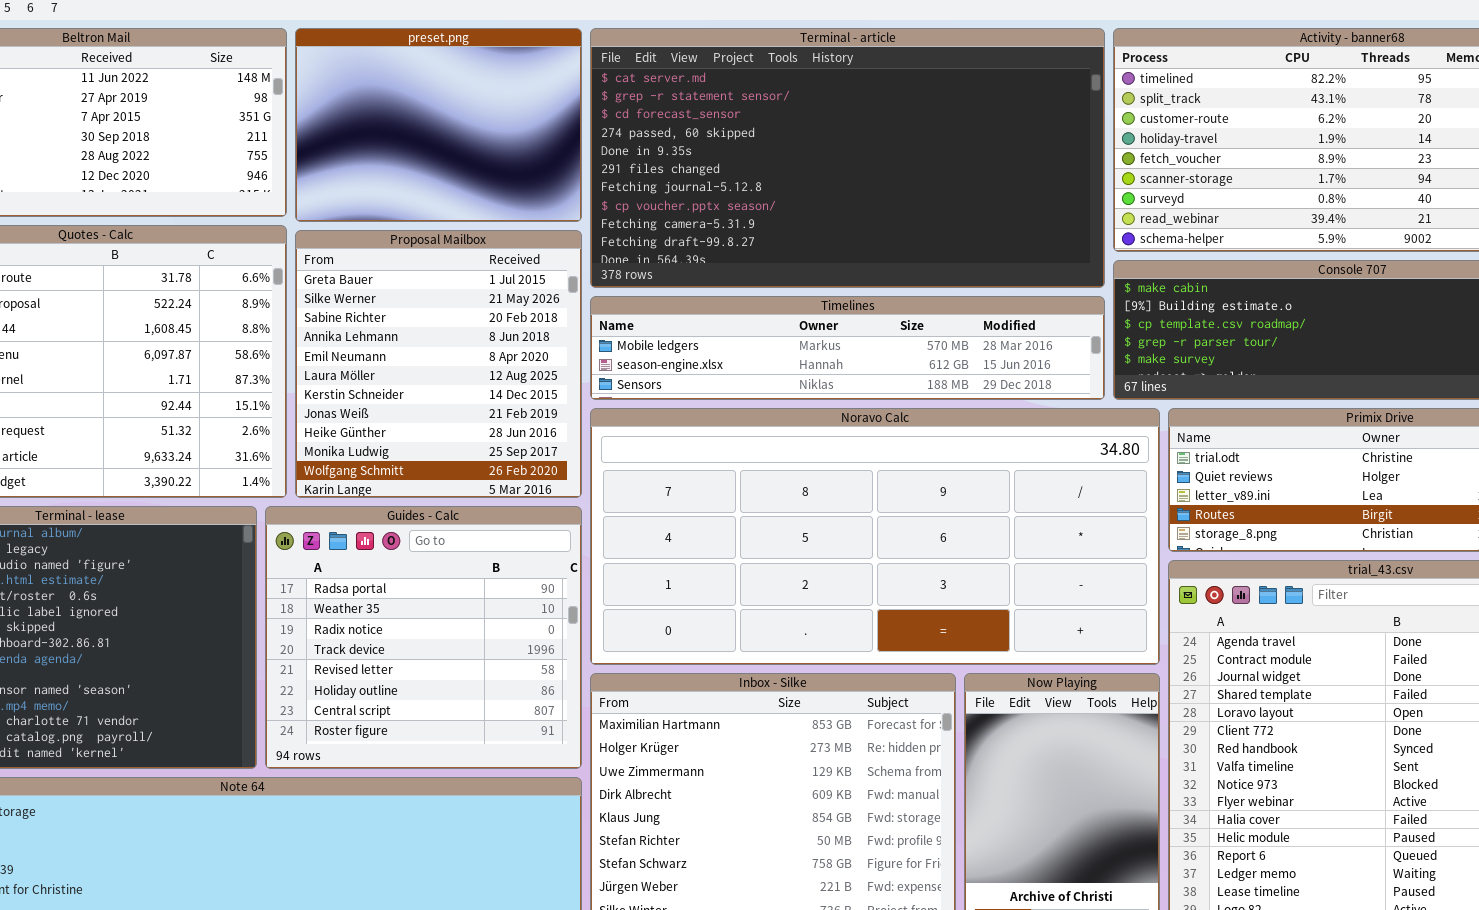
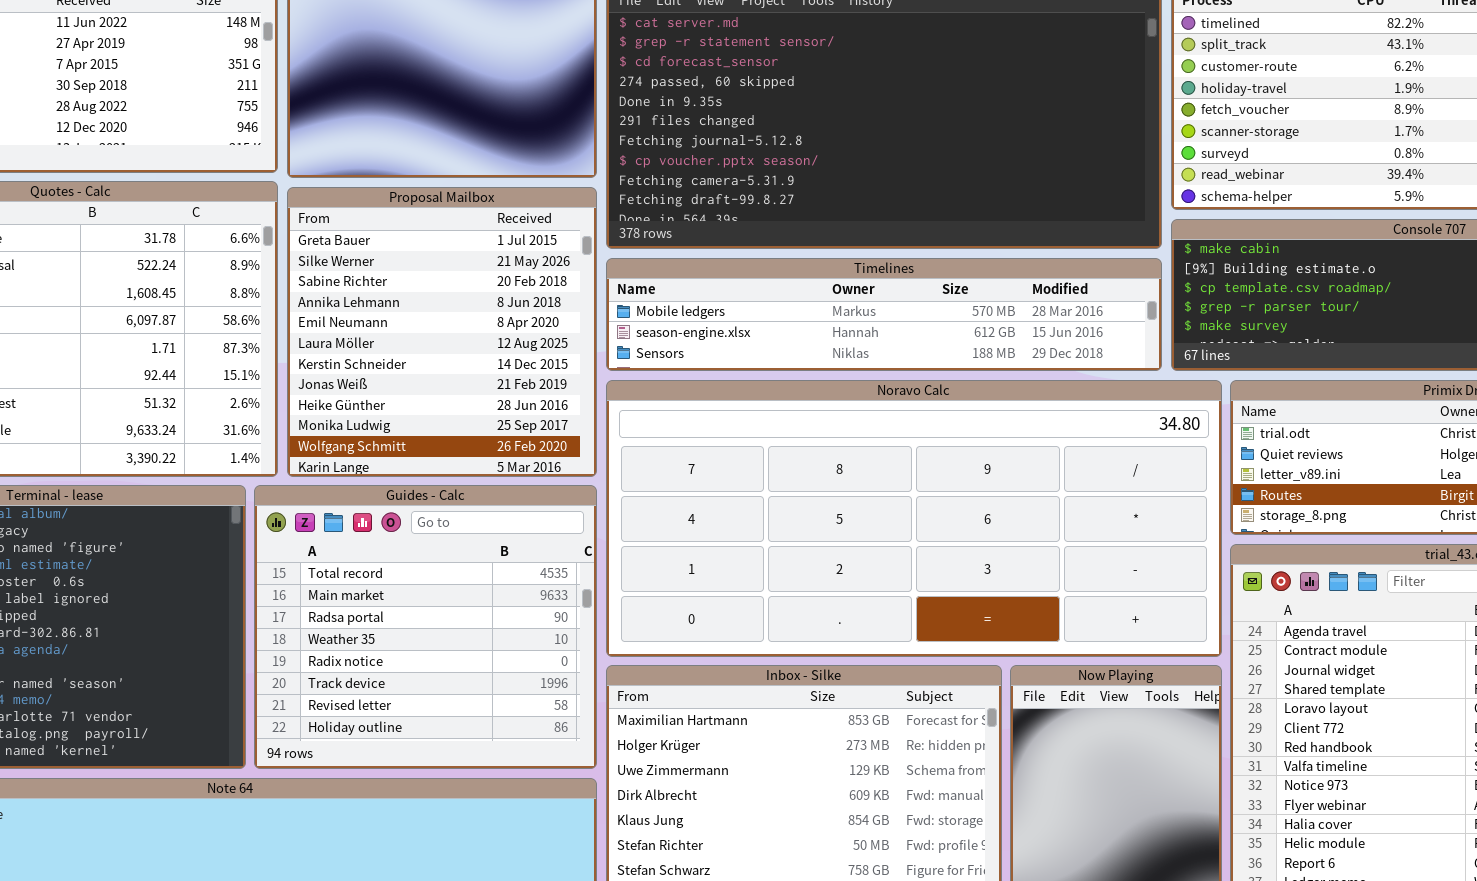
Guides - Calc: [265,506,582,769] -> [254,485,597,769], scrolled up 2 rows

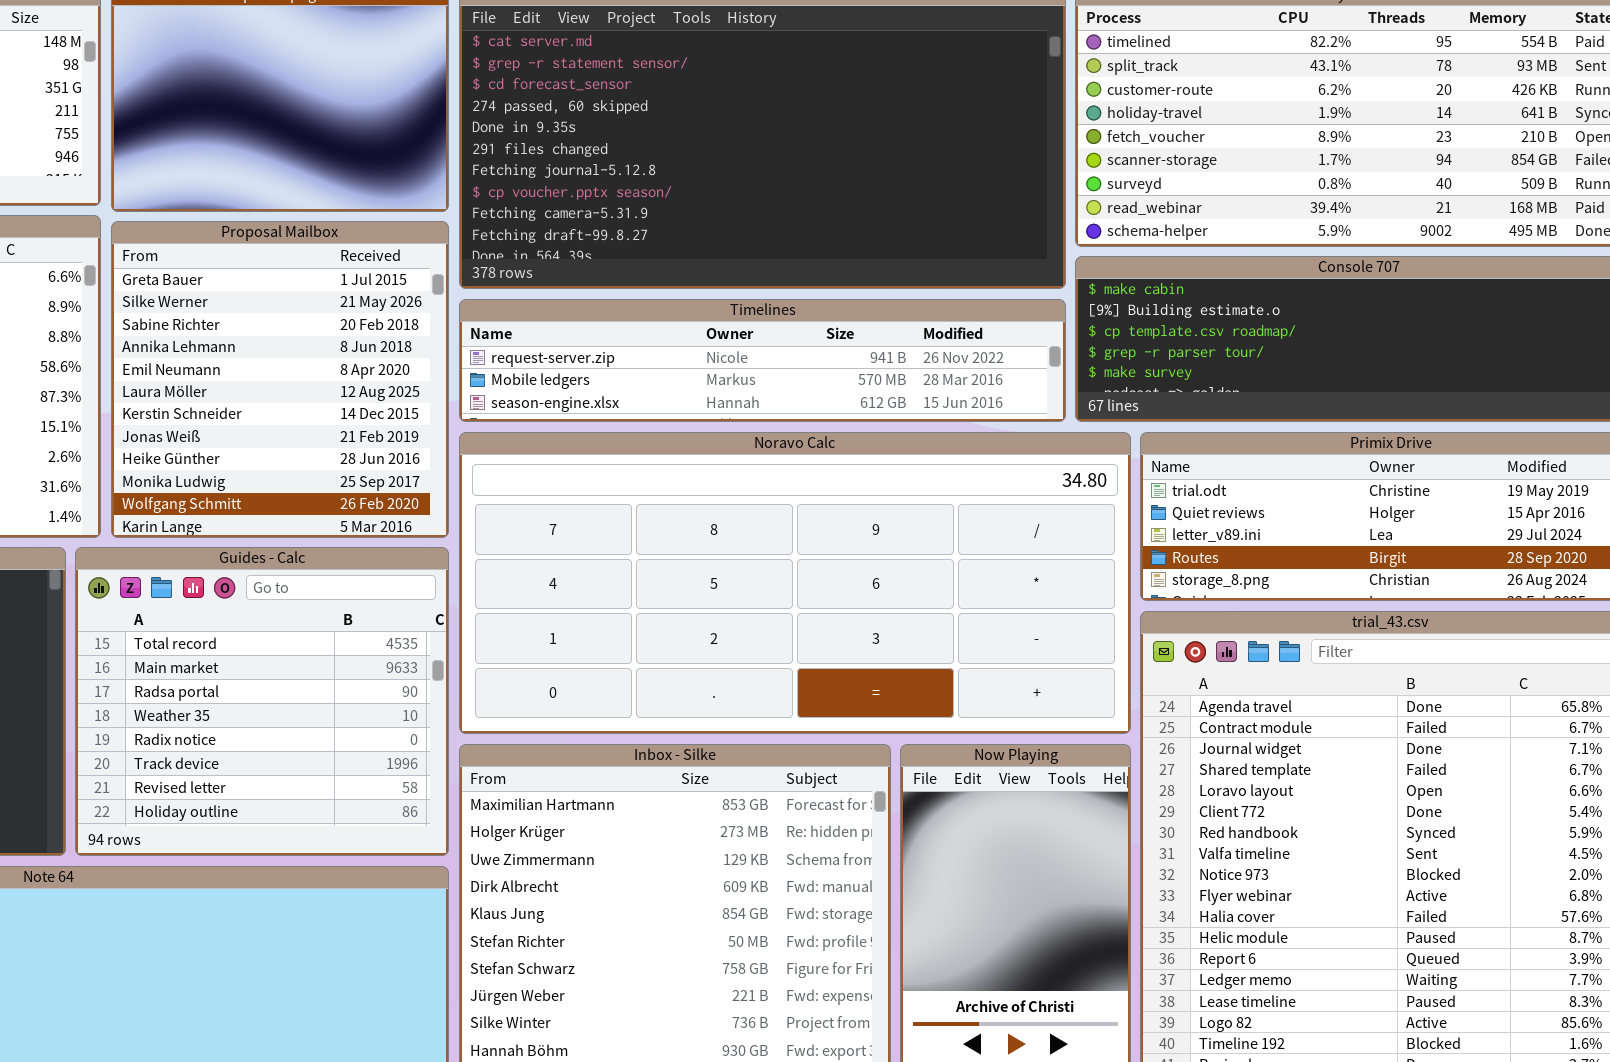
Timelines: [606,258,1162,371] -> [459,299,1066,422], scrolled up 1 row

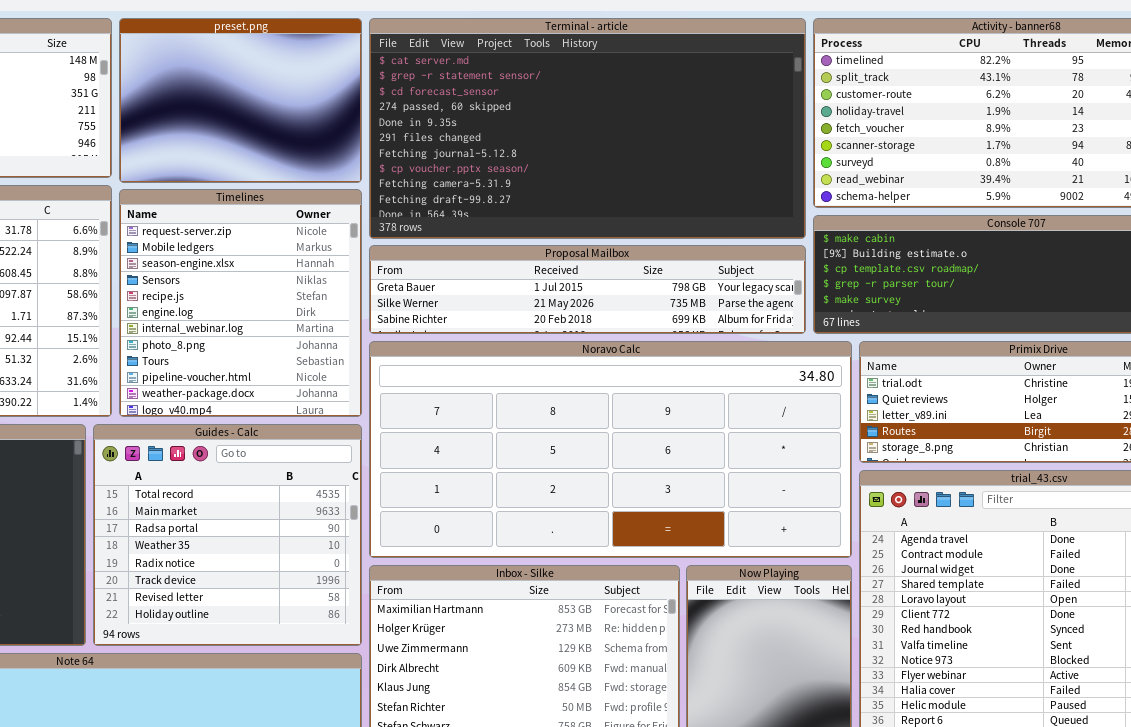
Proposal Mailbox: [111,221,449,538] -> [369,245,806,334], moved, resized
Timelines: [459,299,1066,422] -> [119,189,362,417], moved, resized

